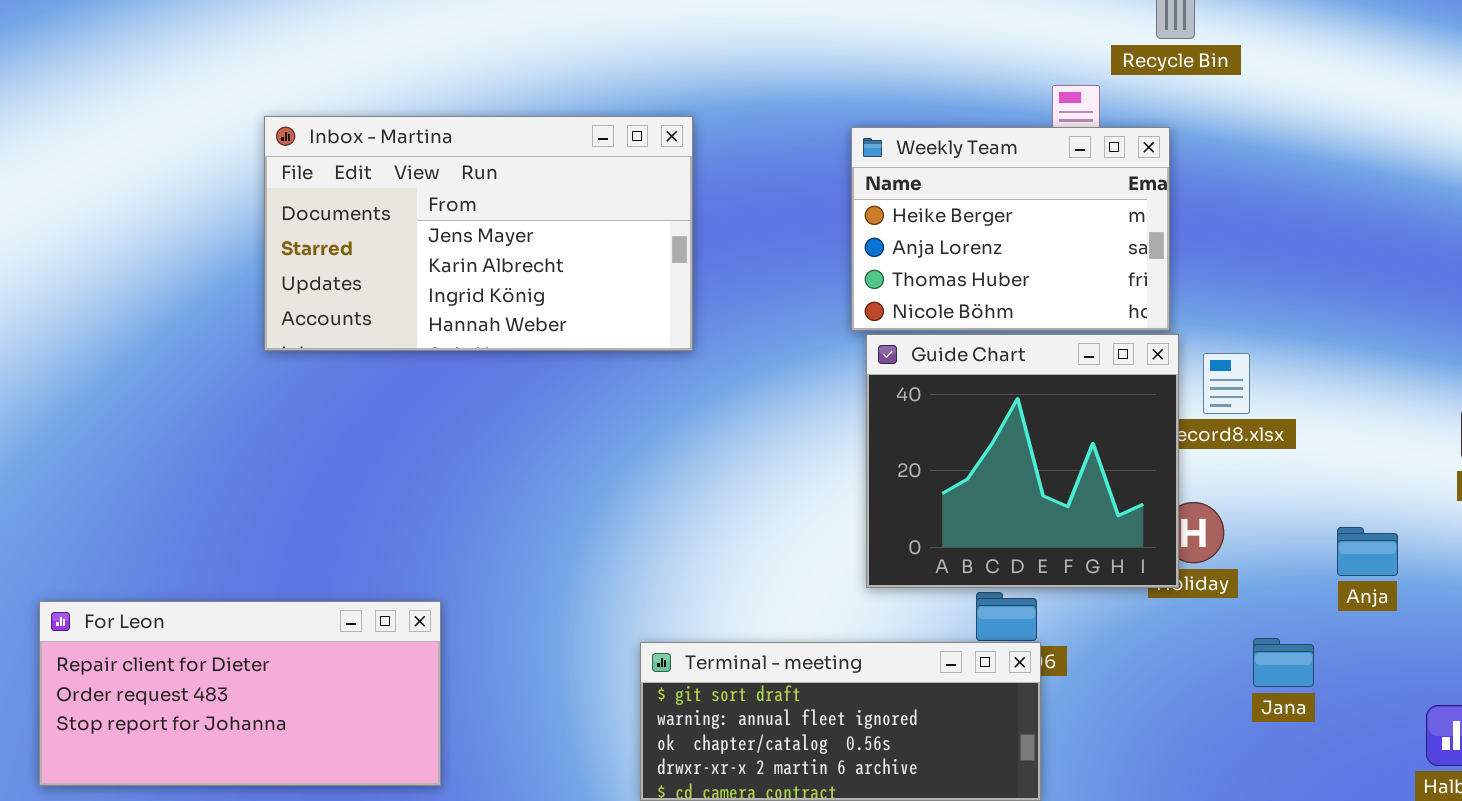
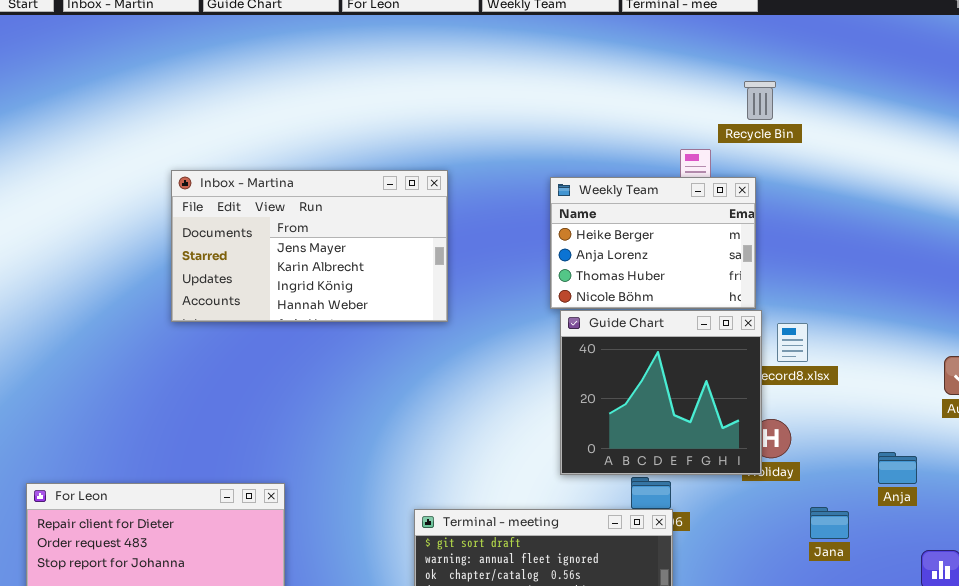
Anja: [1337,527,1398,576] -> [878,452,917,484], moved

